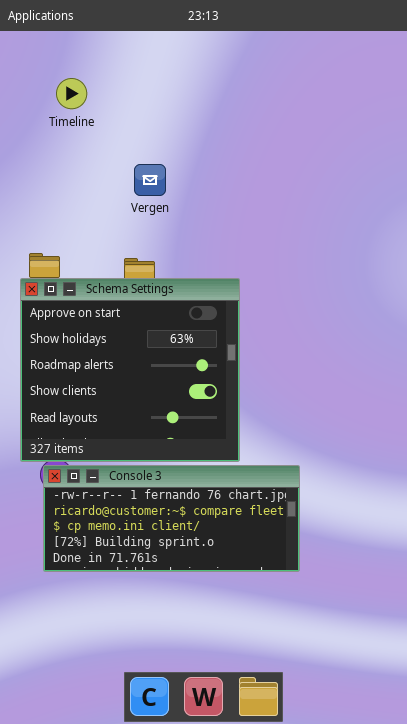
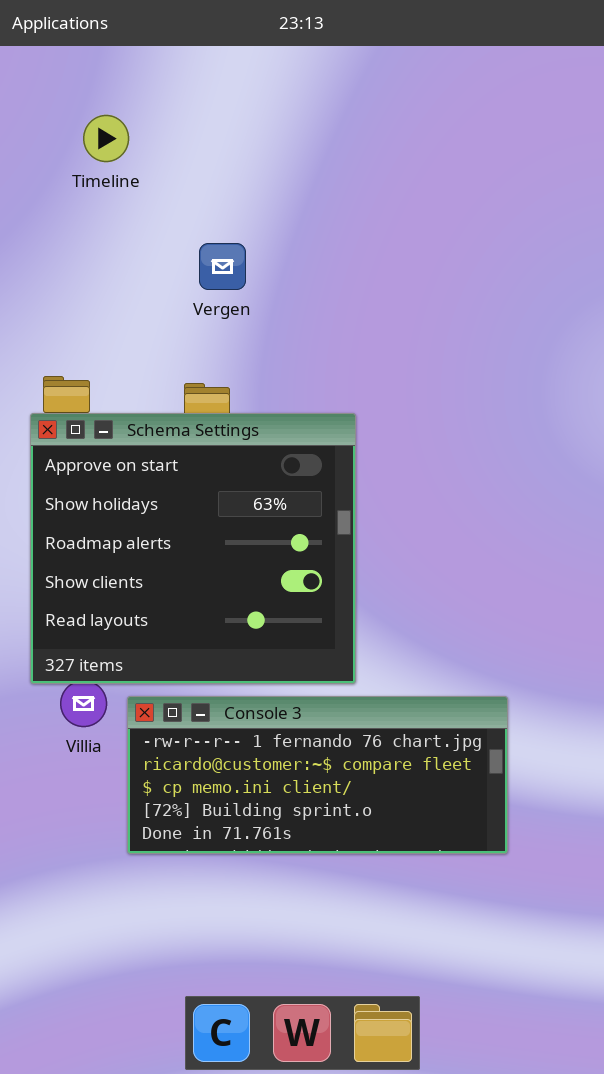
Console 3: [43,465,300,572] -> [127,696,508,854], moved

